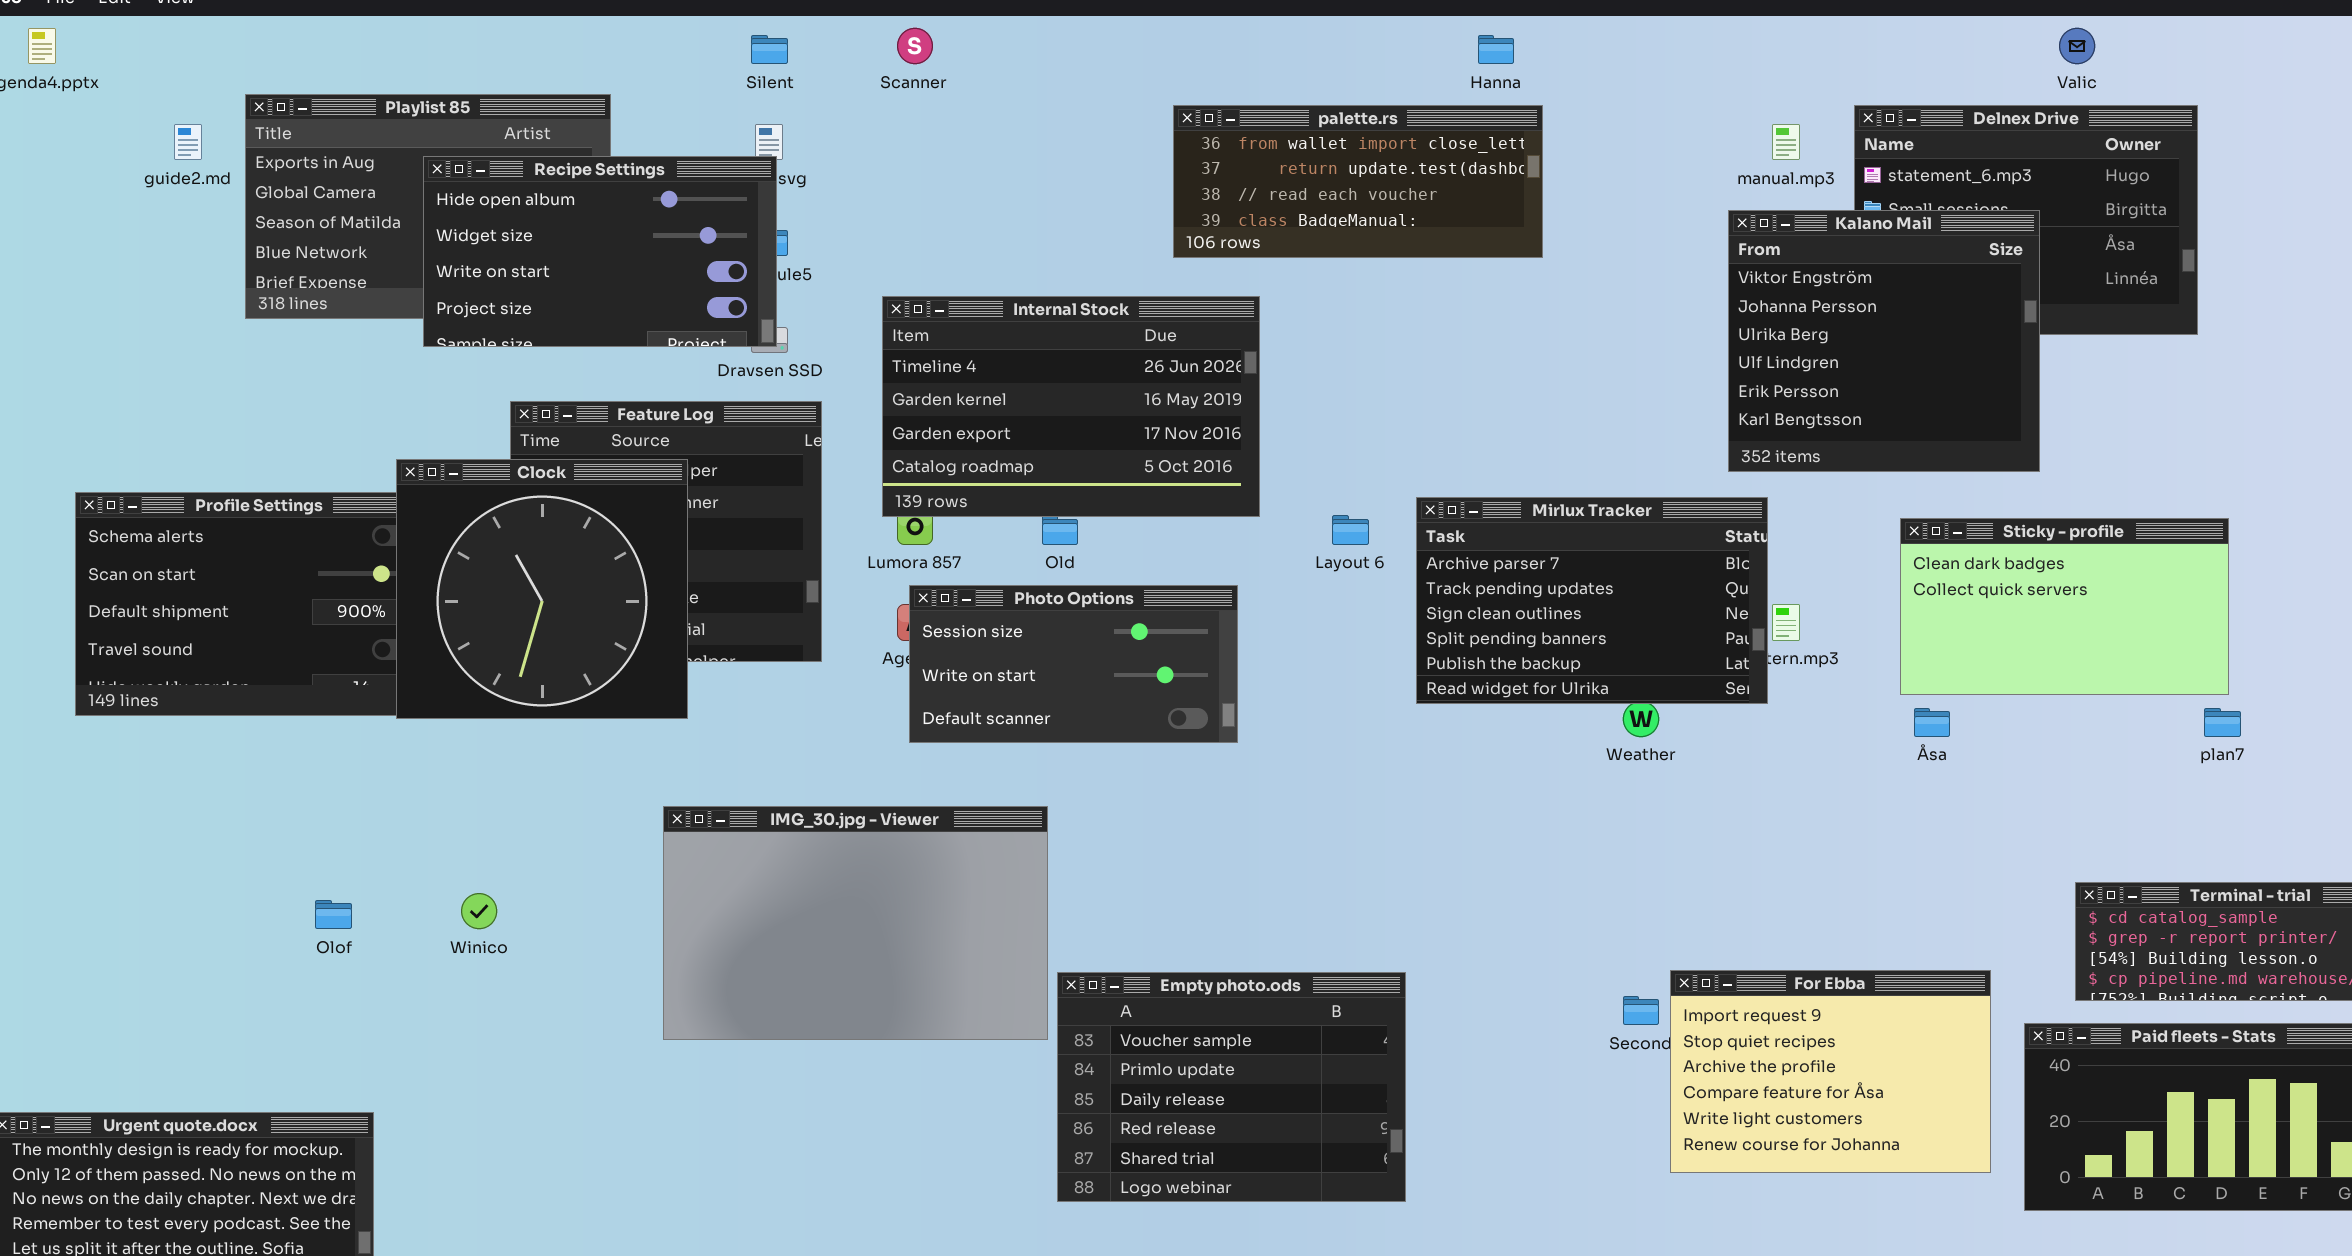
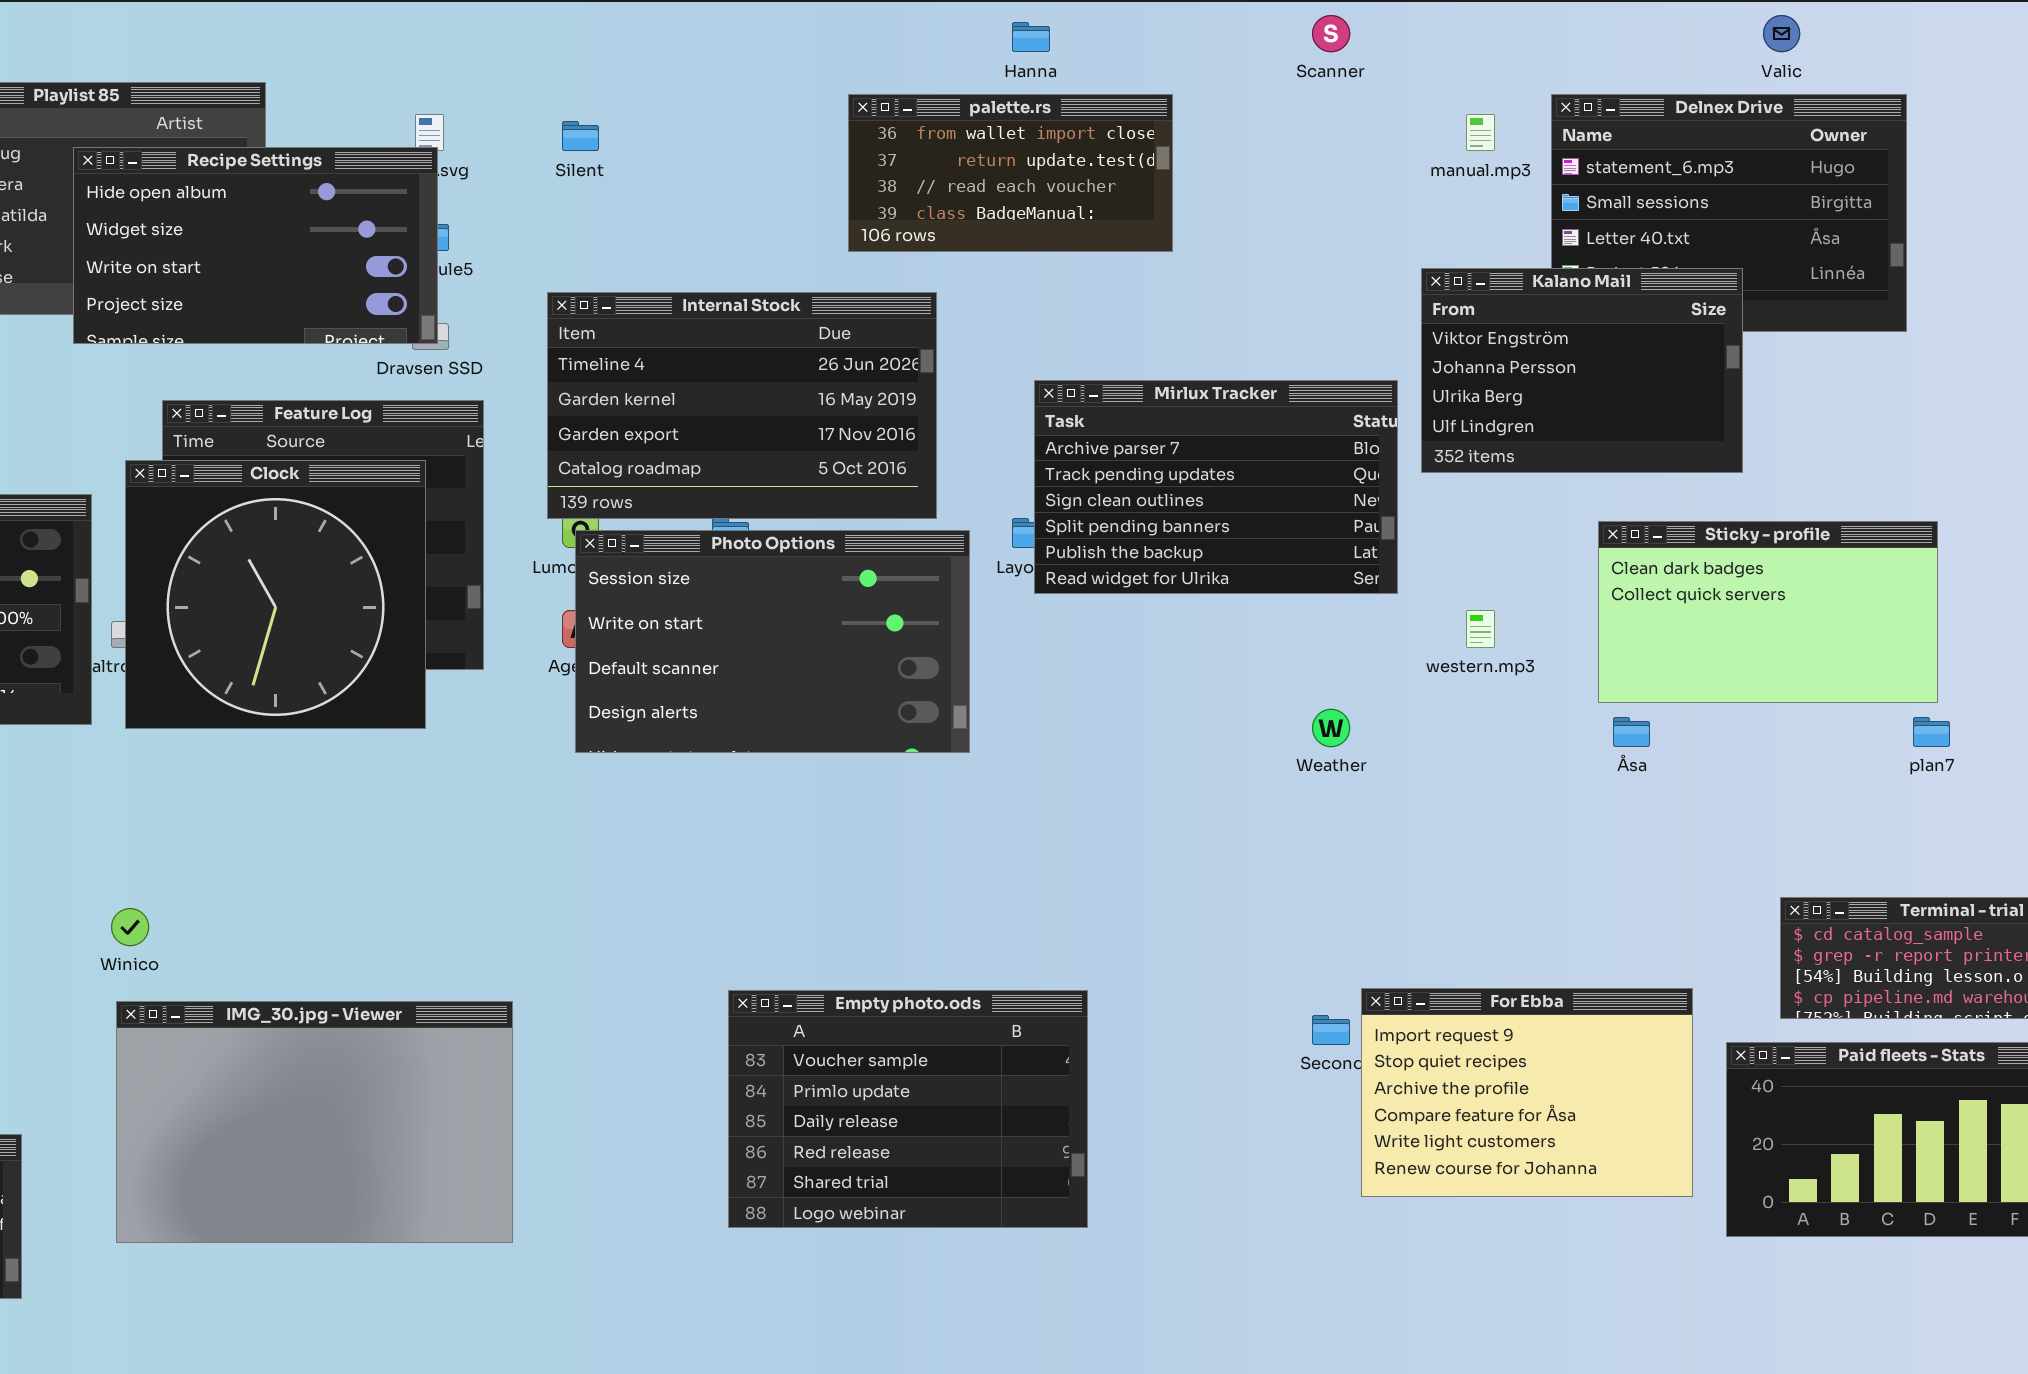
Scanner: [897,28,933,64] -> [1312,15,1350,52], moved
Silent: [751,35,788,64] -> [562,121,599,151], moved
Hanna: [1478,35,1514,64] -> [1012,22,1050,52], moved
palette.rs: [1173,105,1543,258] -> [848,94,1173,252], resized
Kalano Mail: [1728,210,2040,472] -> [1421,268,1743,473], resized
Clock: [396,459,688,719] -> [125,460,426,729], moved
Mirlux Tracker: [1416,497,1768,704] -> [1034,380,1398,594], moved
Photo Options: [909,585,1238,743] -> [575,530,970,753], resized
IMG_30.jpg - Viewer: [663,806,1048,1040] -> [116,1001,513,1243], moved

